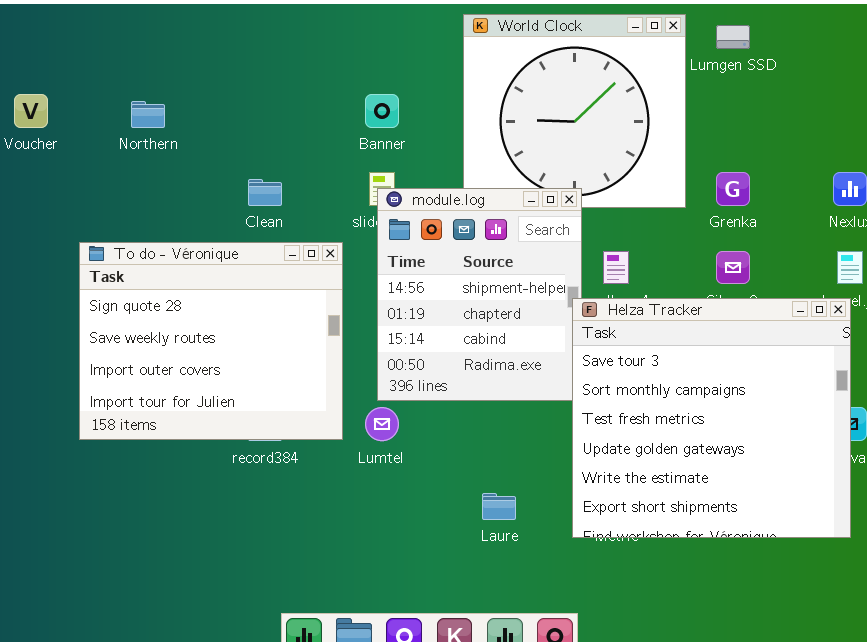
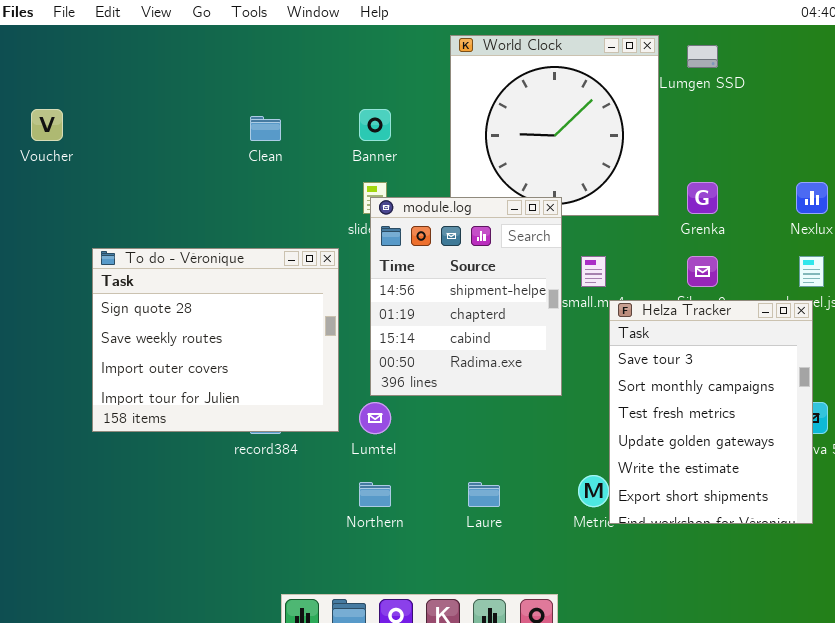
Northern: [131,101,165,128] -> [359,482,391,507], moved
Clean: [248,179,282,206] -> [250,116,281,141], moved
Helza Tracker: [572,298,851,538] -> [609,300,813,524], resized

